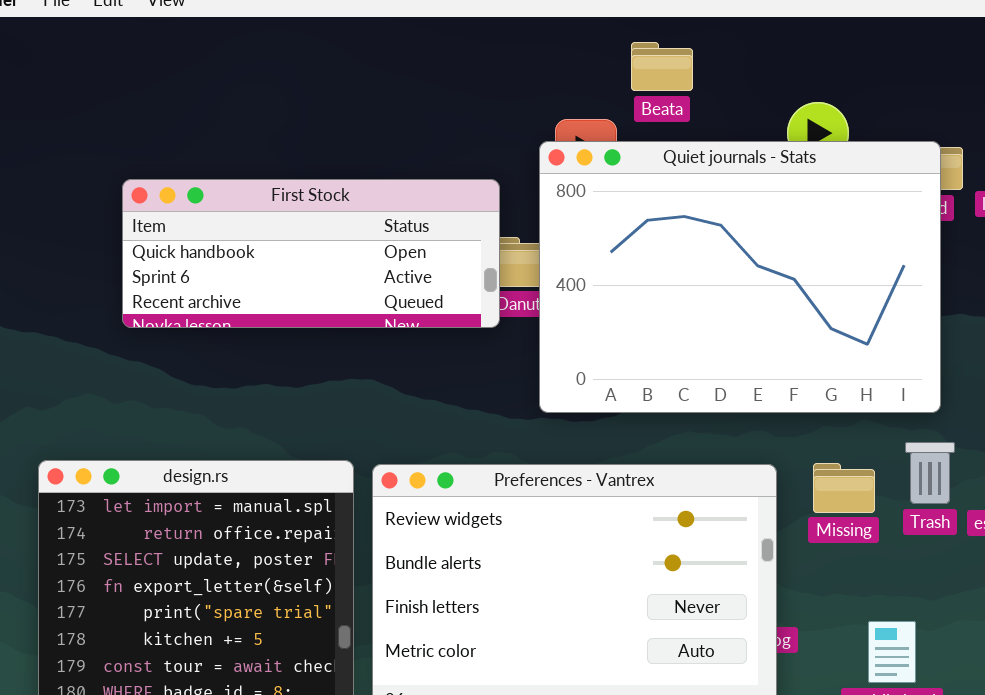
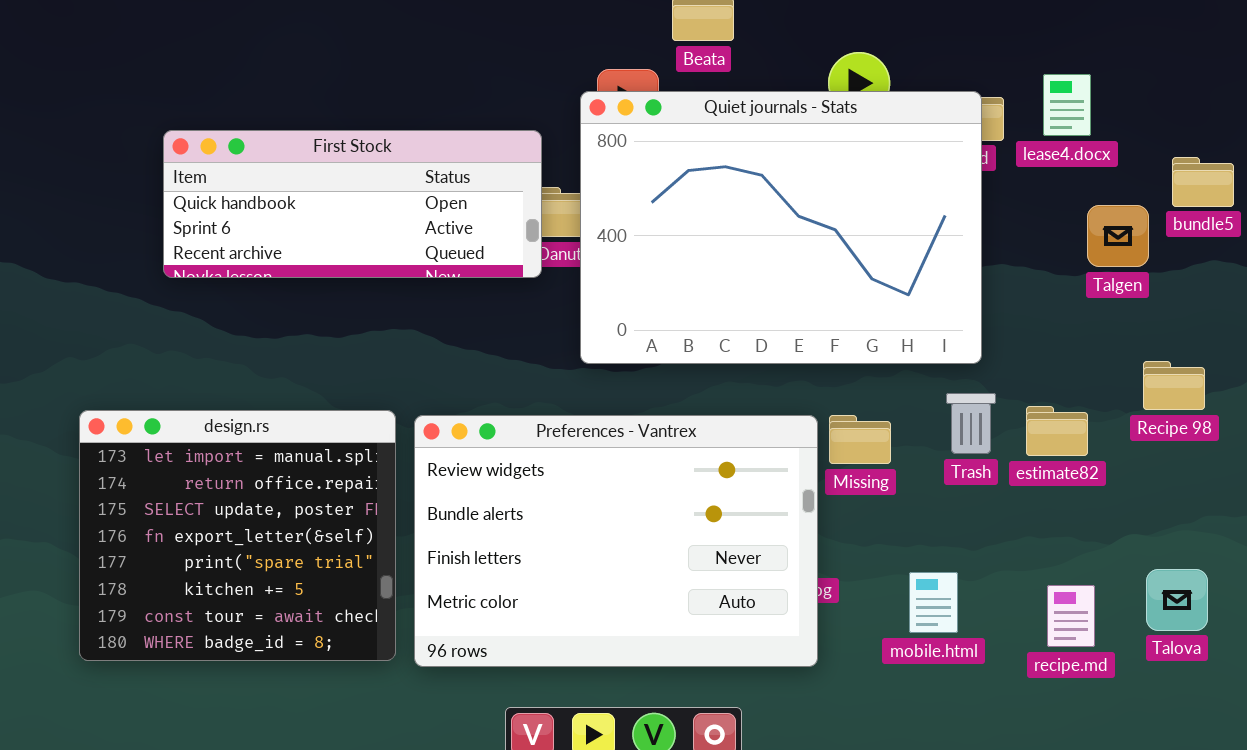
Missing: [813,463,875,513] -> [829,415,891,464], moved

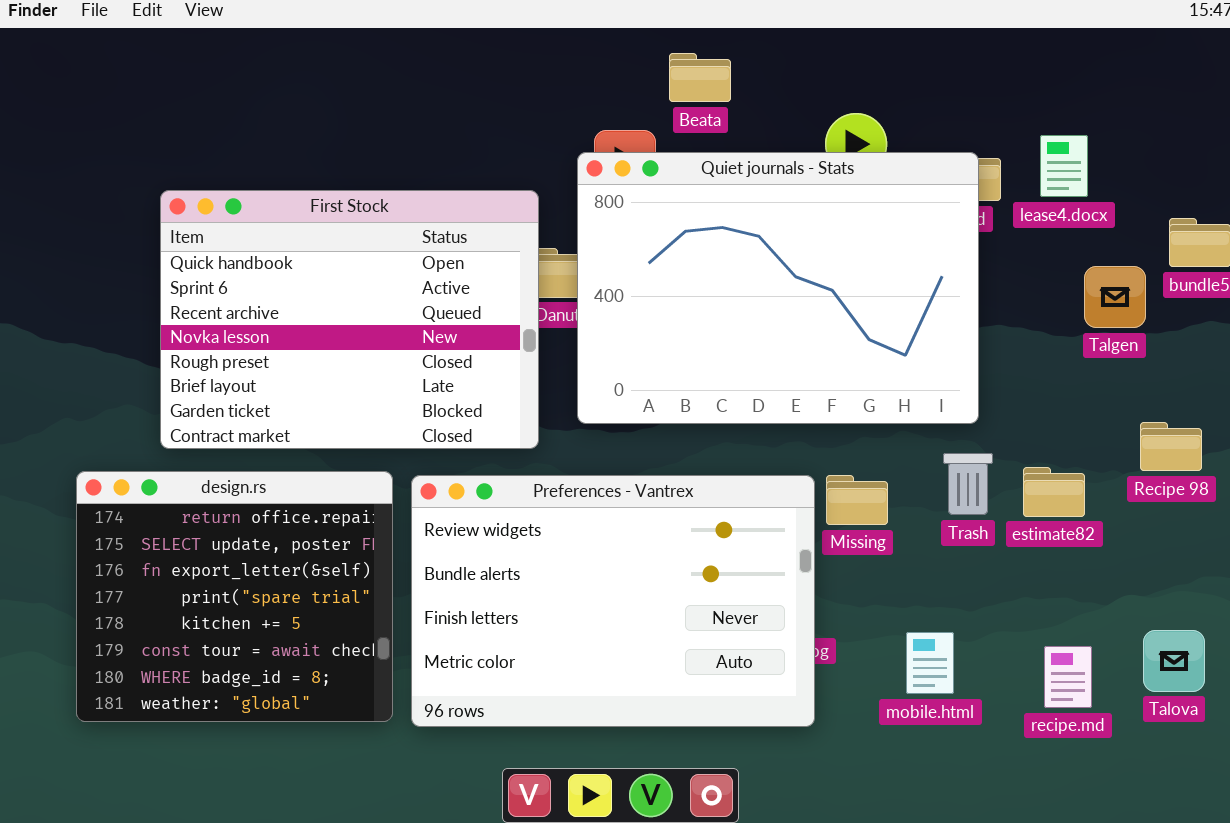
First Stock: [163,130,542,278] -> [160,190,539,449], resized
design.rs: [79,410,396,661] -> [76,471,393,722], scrolled down 1 row

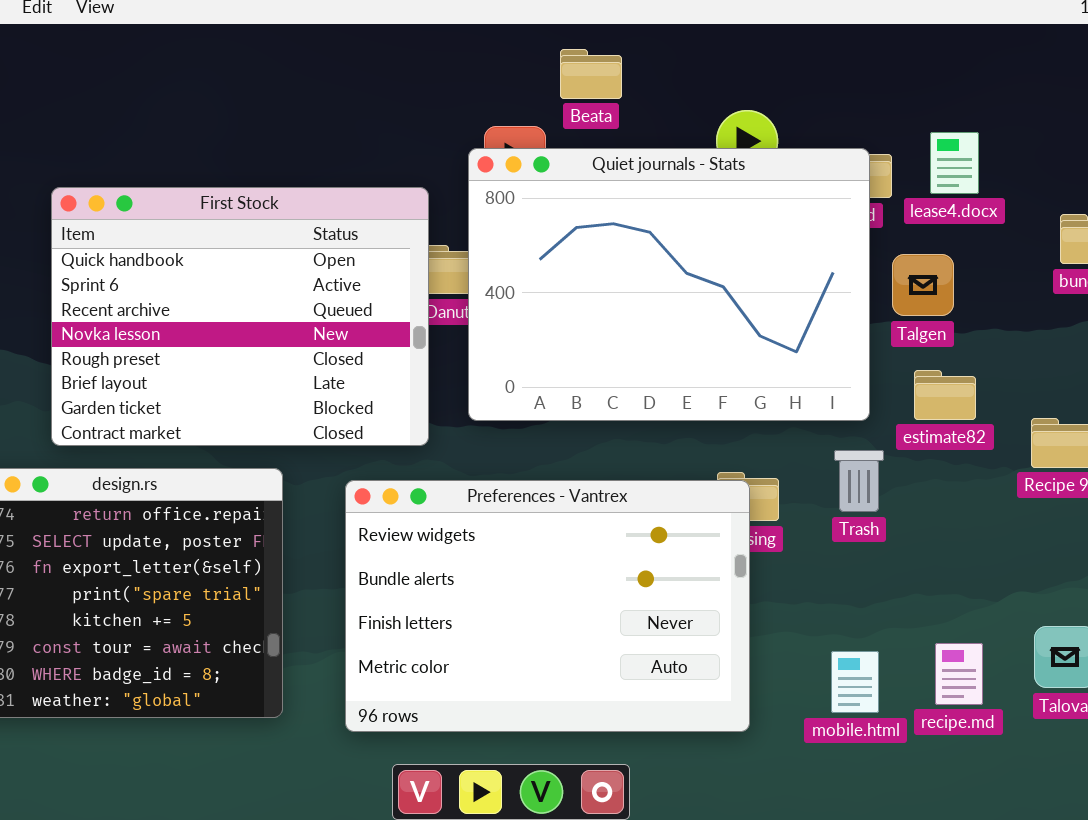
Talgen: [1084,266,1146,328] -> [892,254,954,316], moved
estimate82: [1023,467,1085,517] -> [914,370,976,420], moved
Preferences - Vantrex: [411,475,815,727] -> [345,480,750,732], moved
mobile.html: [906,632,954,694] -> [831,651,879,713], moved

